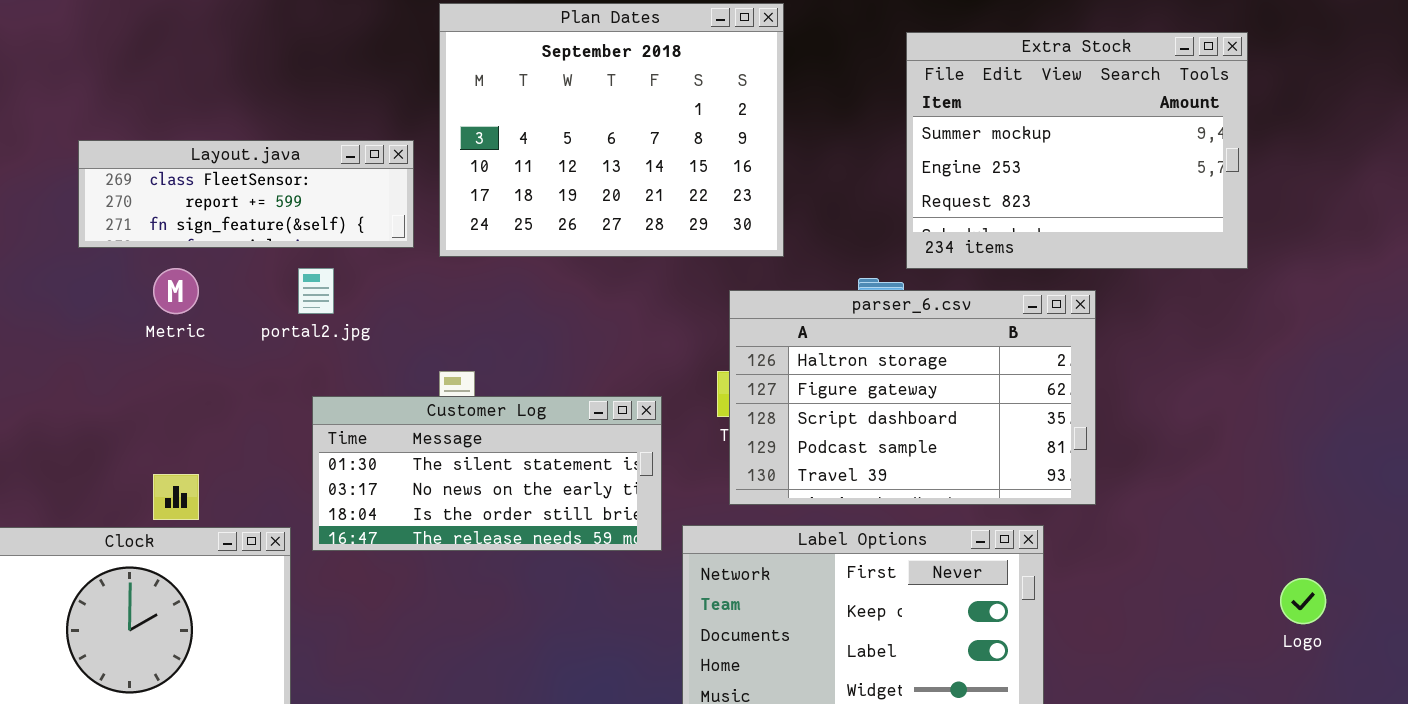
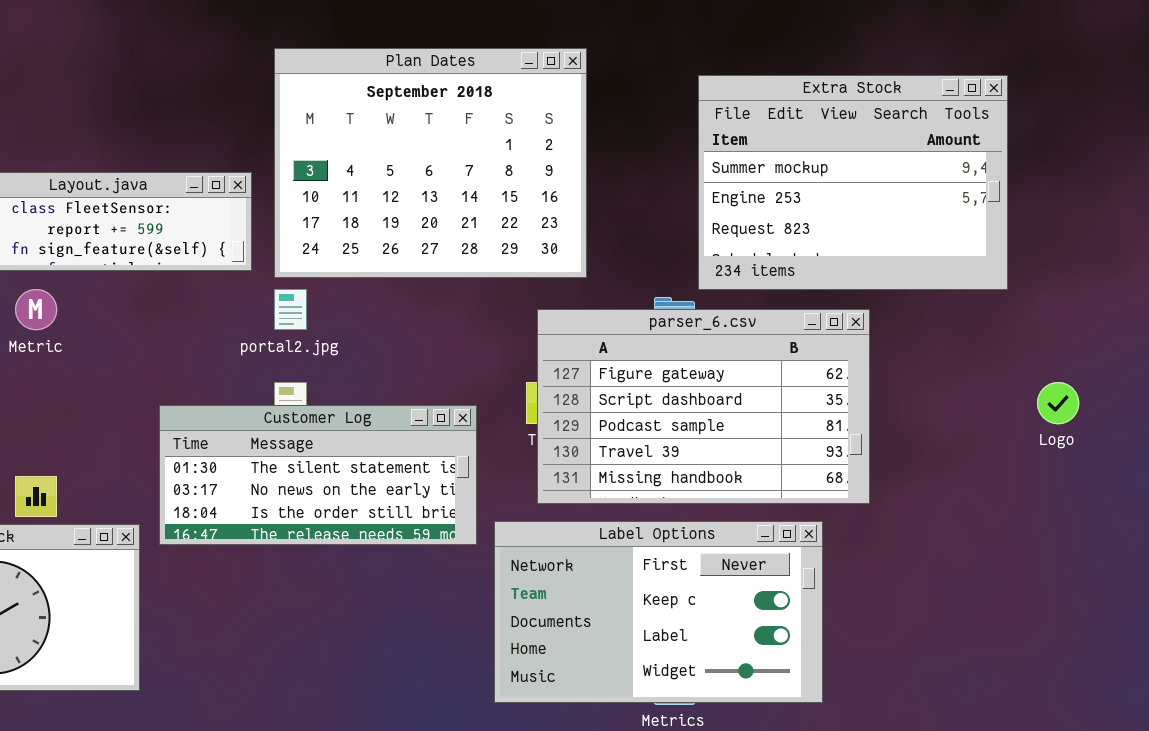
portal2.jpg: [298,268,334,314] -> [274,289,307,330], moved
parser_6.csv: [729,290,1096,505] -> [537,309,870,504], scrolled down 1 row
Logo: [1280,578,1326,624] -> [1037,382,1079,424], moved

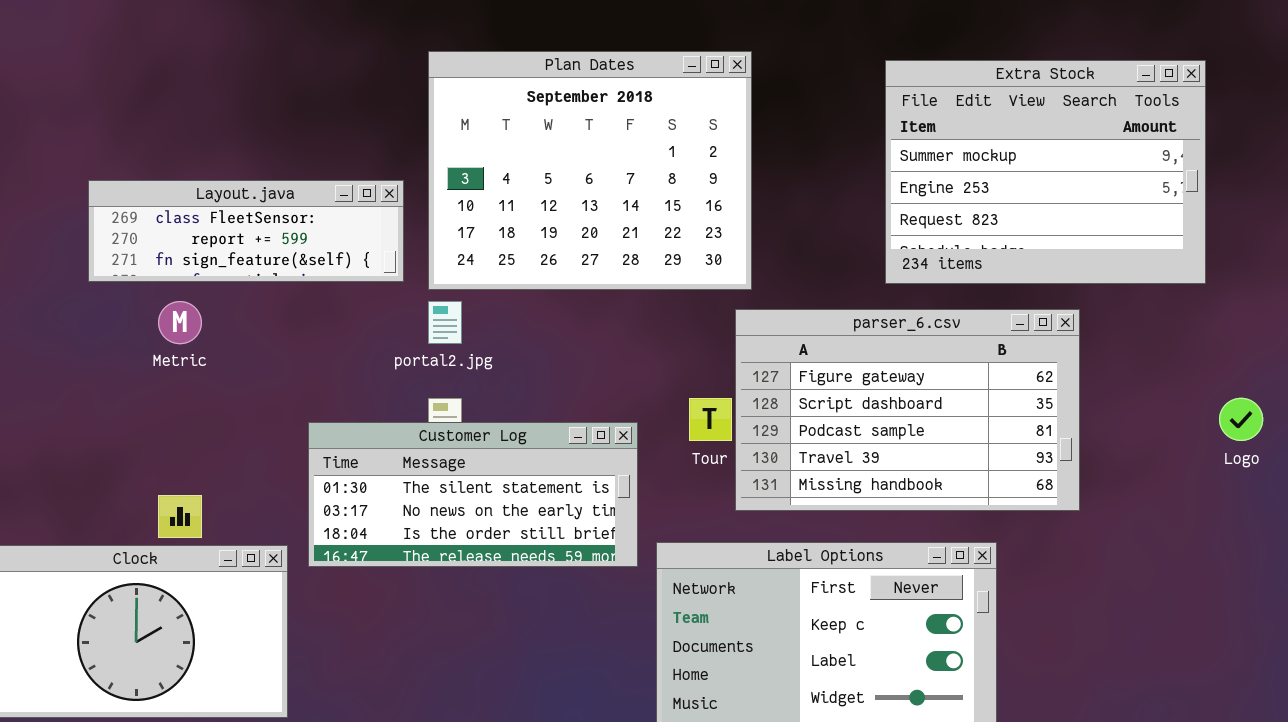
Extra Stock: [698,75,1008,290] -> [885,60,1206,284], moved
parser_6.csv: [537,309,870,504] -> [735,309,1080,511], moved

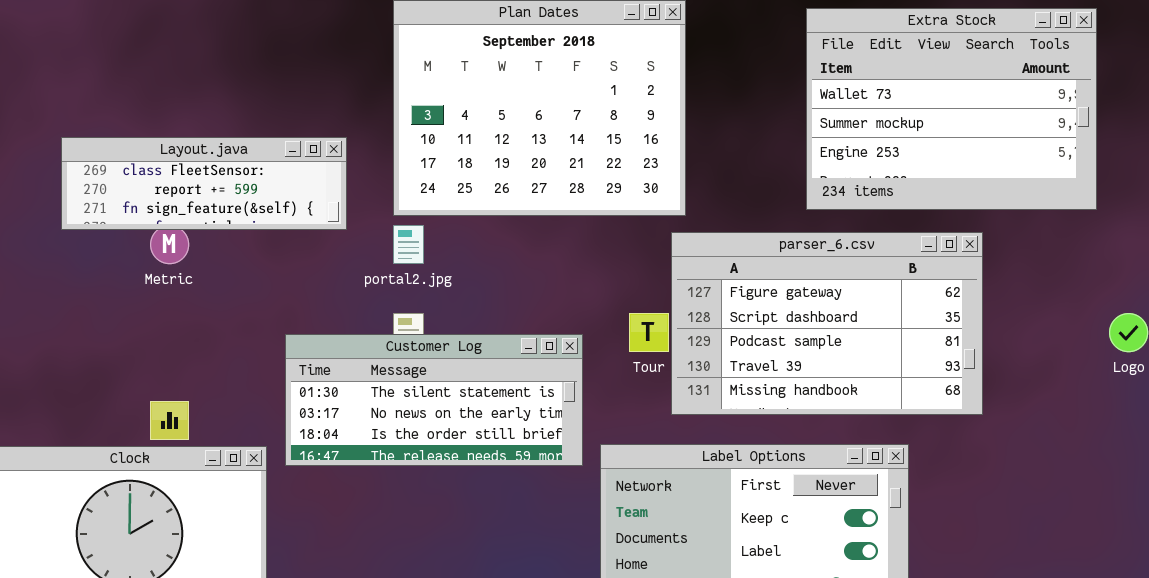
Extra Stock: [885,60,1206,284] -> [806,8,1097,210], scrolled up 1 row
Layout.java: [88,180,404,282] -> [61,137,347,230], moved

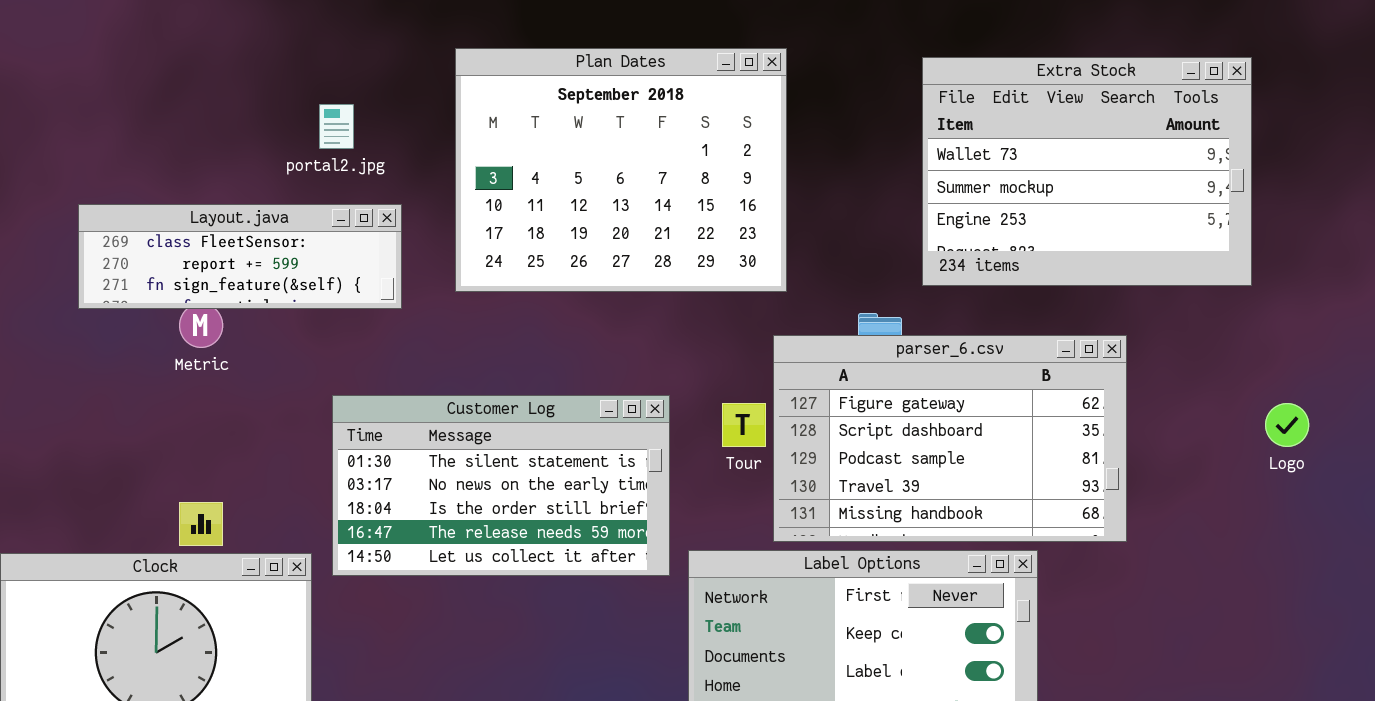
portal2.jpg: [393,225,424,264] -> [319,104,354,149], moved
parser_6.csv: [671,232,983,415] -> [773,335,1127,542], moved
Customer Log: [285,334,583,466] -> [332,395,670,576], resized

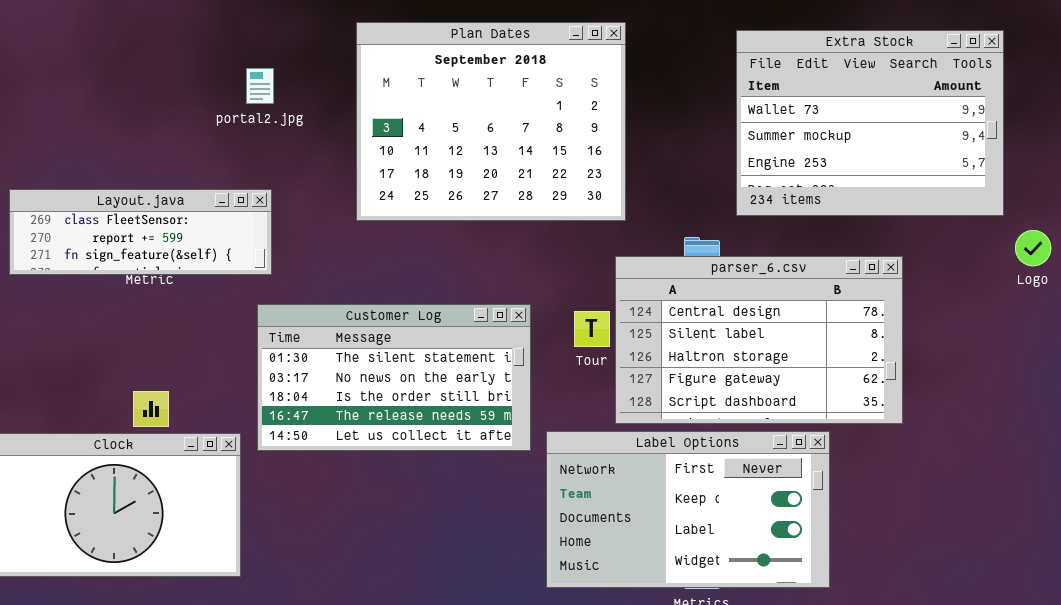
Layout.java: [78,204,402,309] -> [9,189,272,275], moved
parser_6.csv: [773,335,1127,542] -> [615,256,903,424], scrolled up 3 rows
Logo: [1265,403,1309,447] -> [1015,230,1051,266], moved

